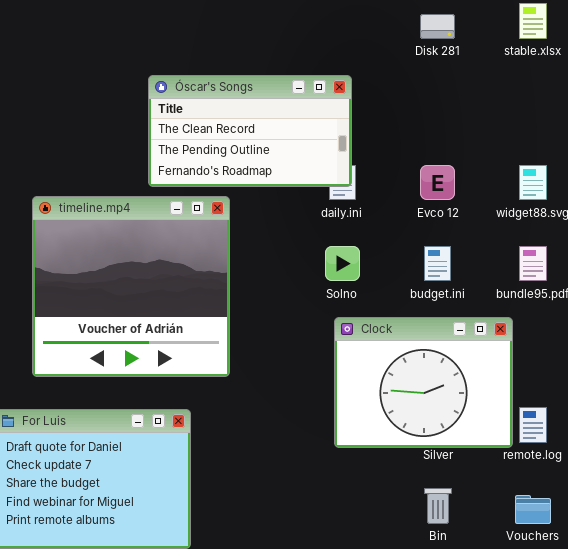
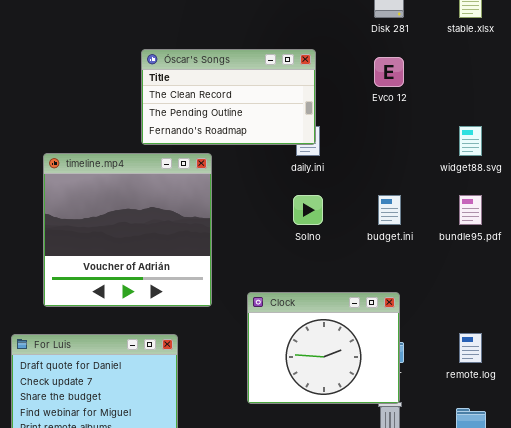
Evco 12: [420,165,455,200] -> [374,57,404,87], moved
Clock: [334,317,513,448] -> [247,292,400,404], moved

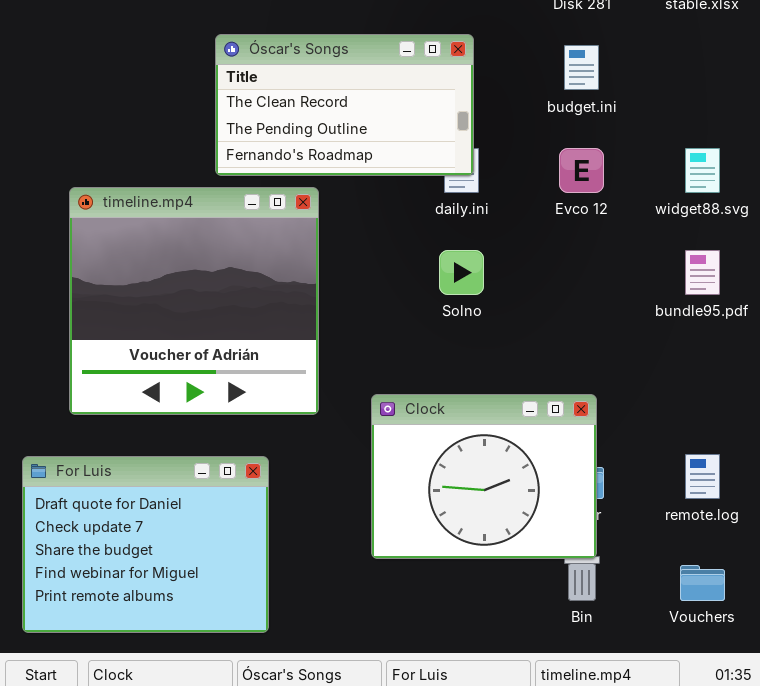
Evco 12: [374,57,404,87] -> [559,148,604,193], moved
budget.ini: [378,195,401,225] -> [564,45,599,90], moved

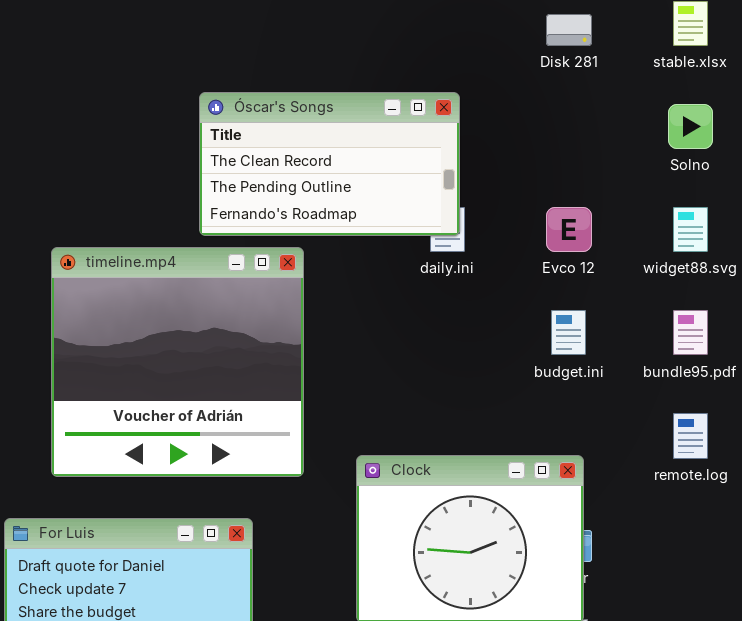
budget.ini: [564,45,599,90] -> [551,310,586,355], moved
Solno: [439,250,484,295] -> [668,104,713,149], moved
remote.log: [685,454,720,499] -> [673,413,708,459], moved

